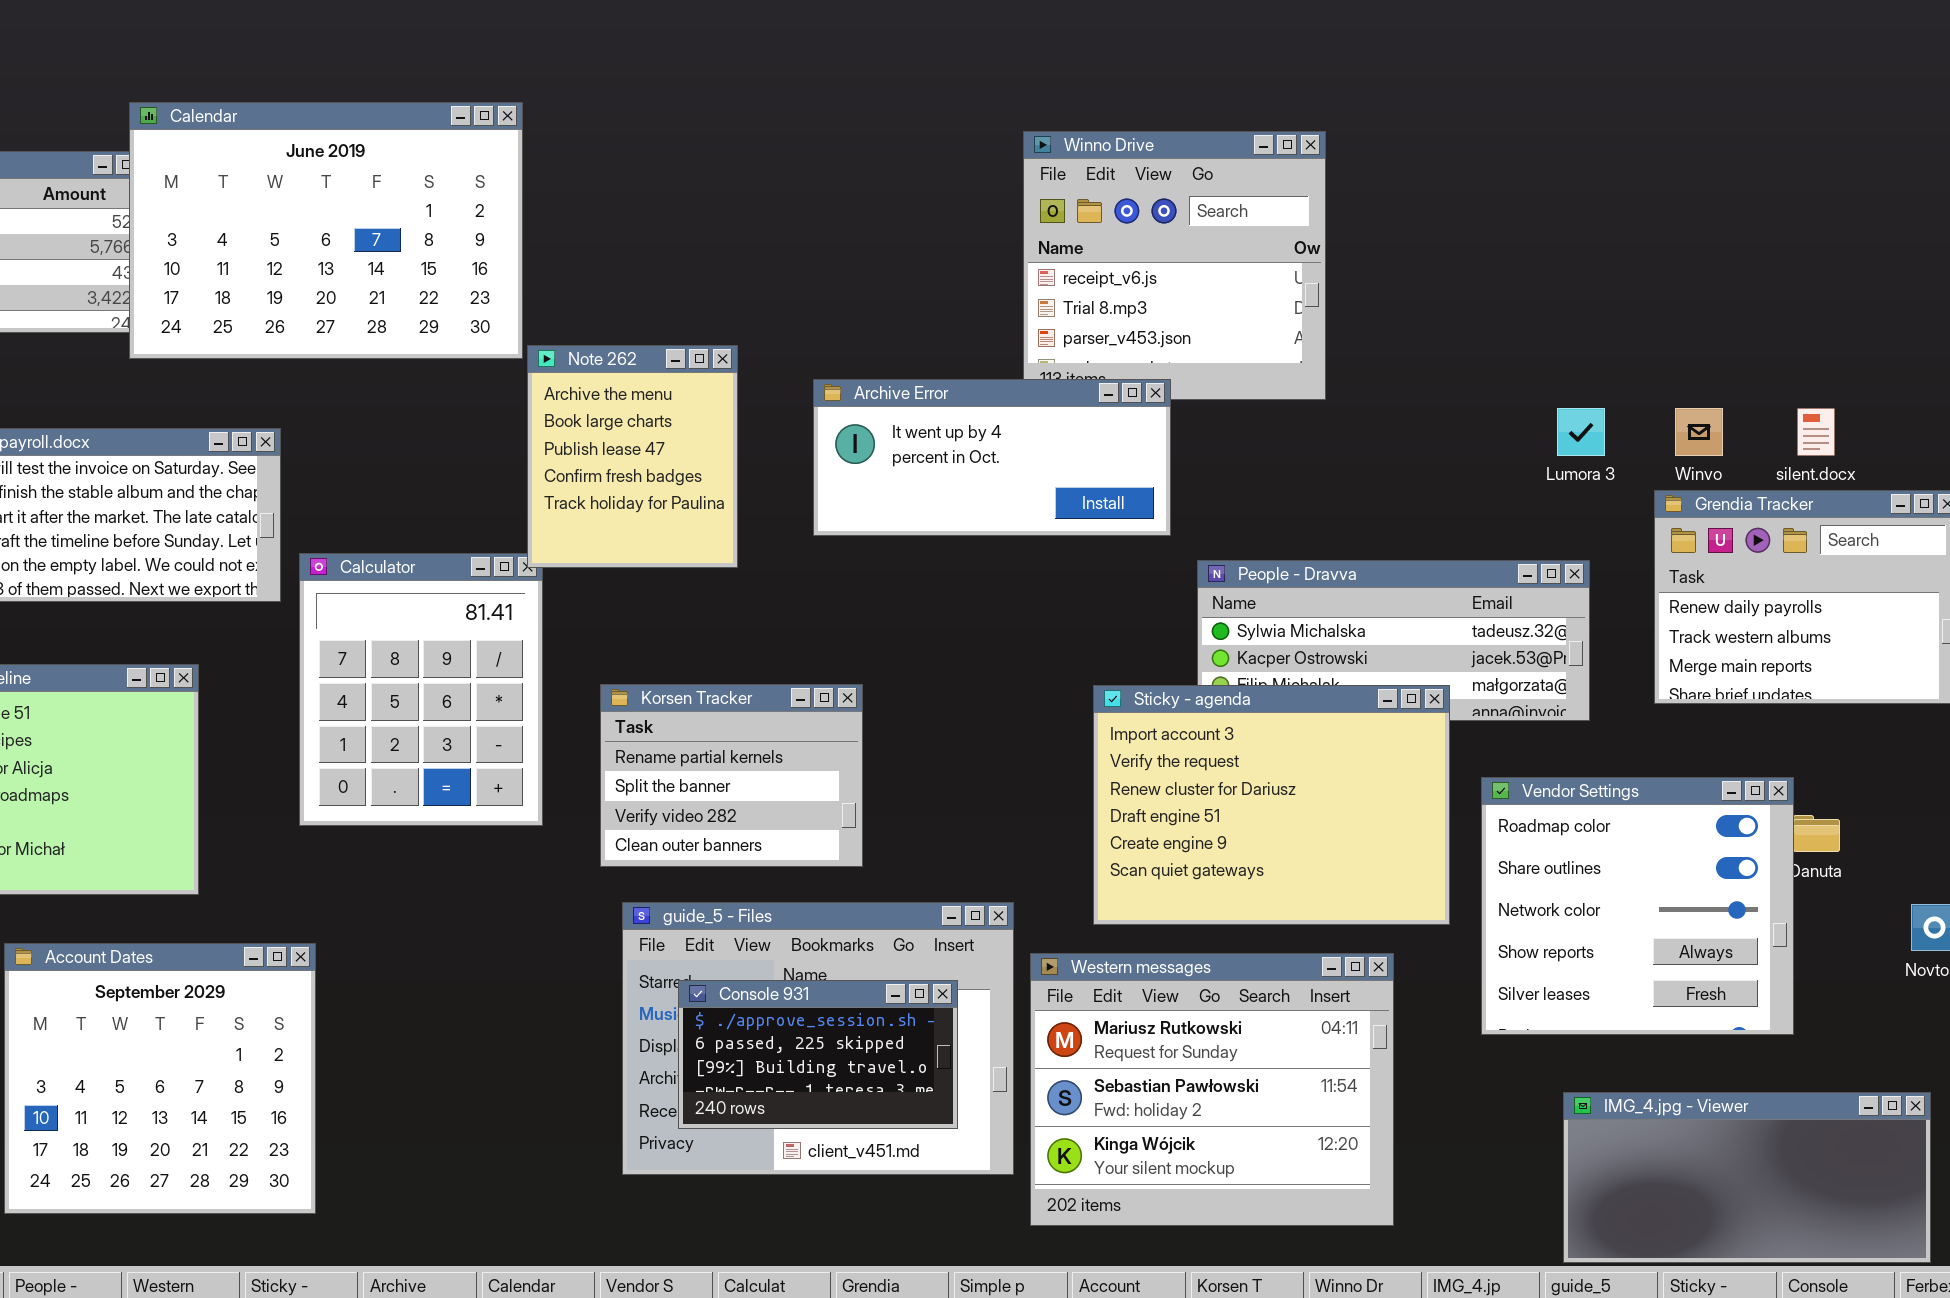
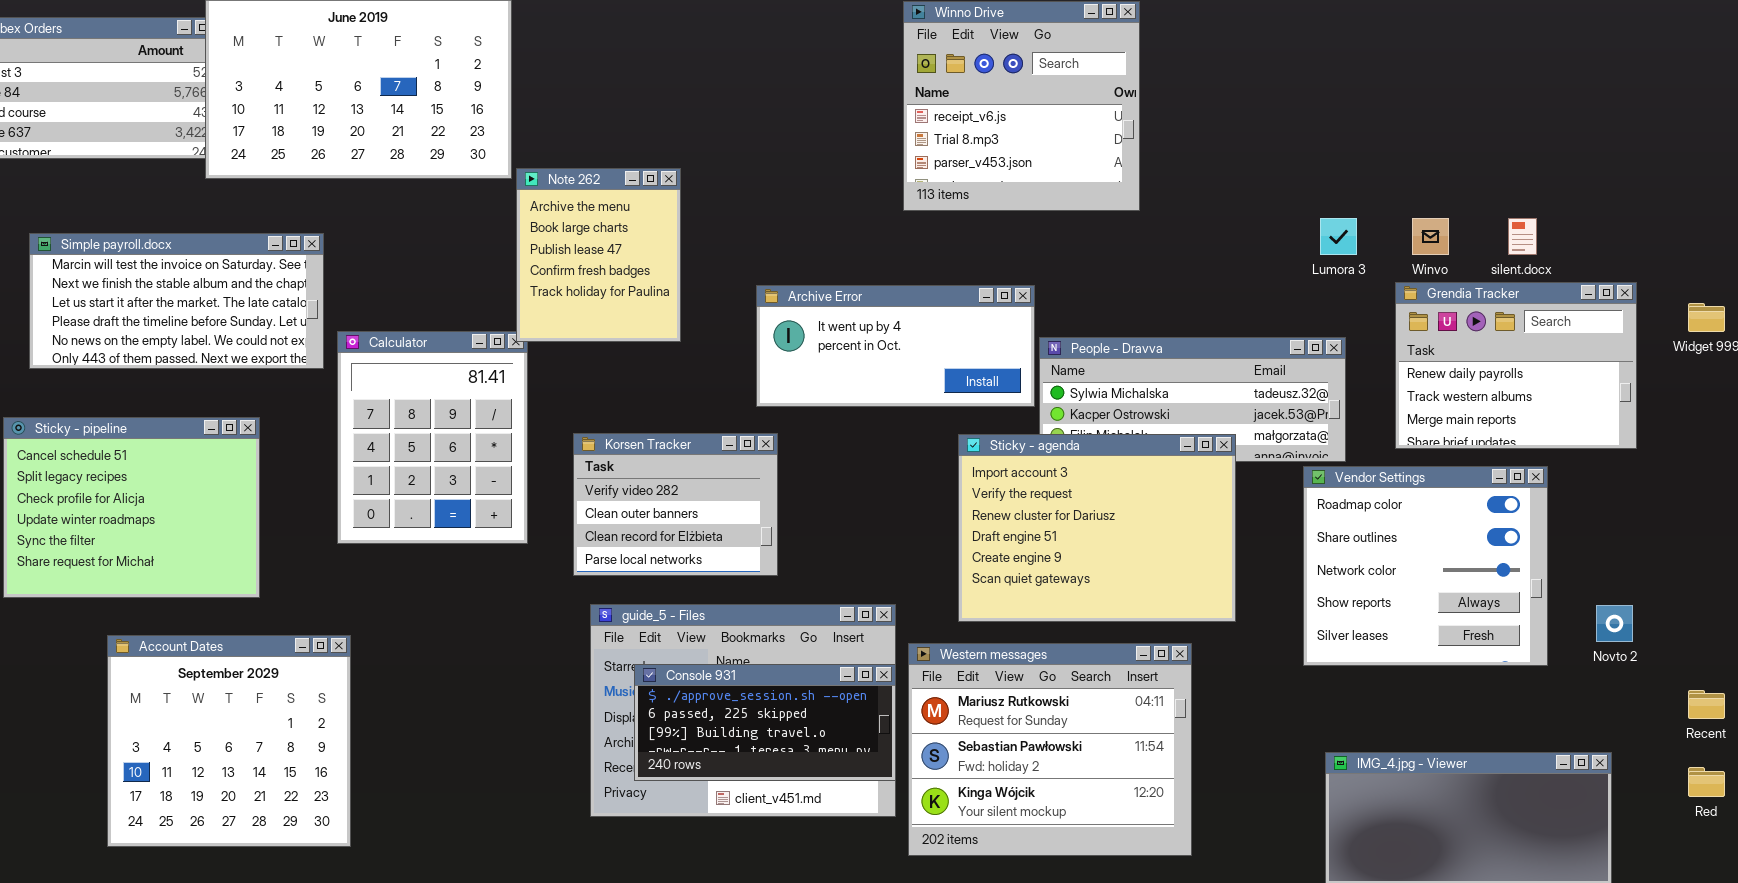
Archive Error: [813,379,1171,536] -> [756,285,1035,407], moved
Korsen Tracker: [600,684,863,867] -> [573,433,778,576], scrolled down 2 rows
Vendor Settings: [1481,777,1794,1035] -> [1303,466,1548,666], moved
Console 931: [678,980,958,1129] -> [634,664,896,781], resized

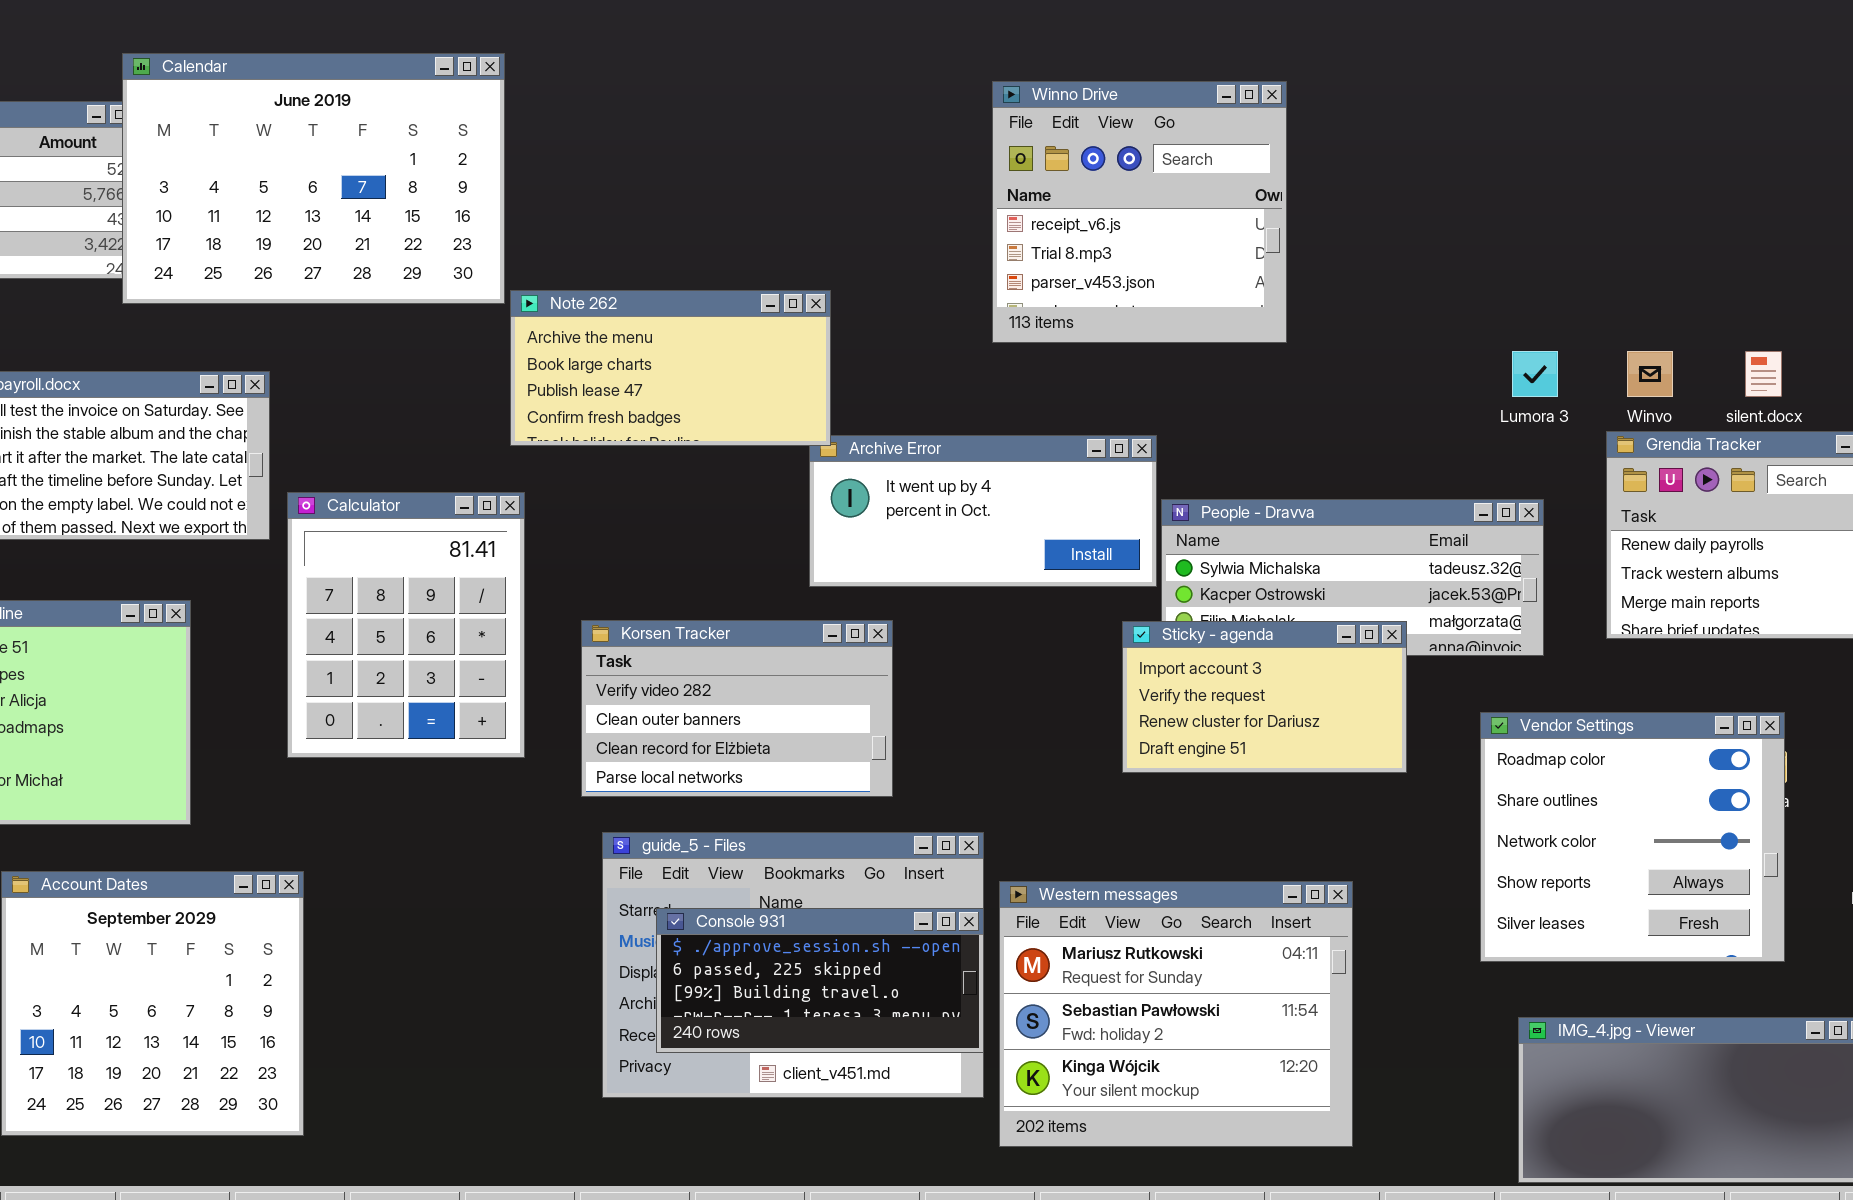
Note 262: [516,168,681,342] -> [510,290,831,446], resized
Korsen Tracker: [573,433,778,576] -> [581,620,893,797], resized
Sticky - agenda: [958,434,1236,622] -> [1122,621,1407,773], resized
Vendor Settings: [1303,466,1548,666] -> [1480,712,1785,962], moved

